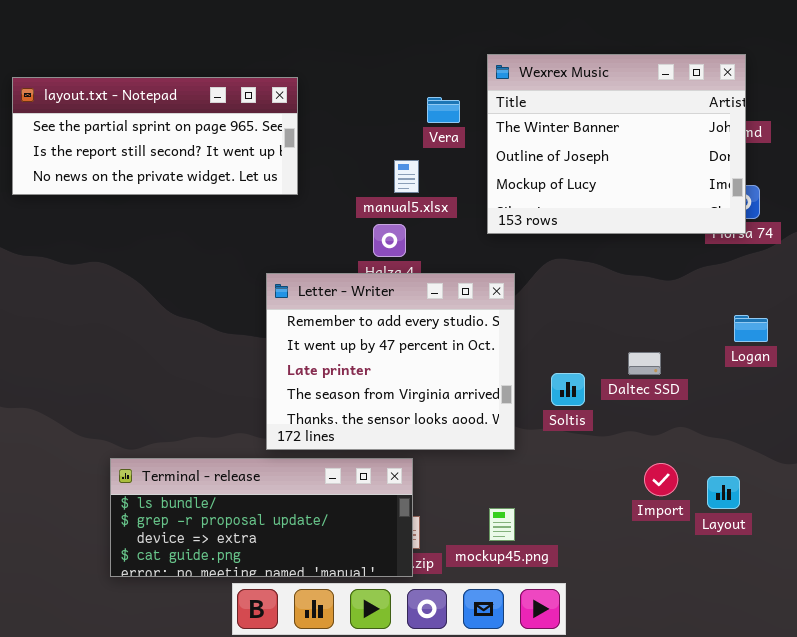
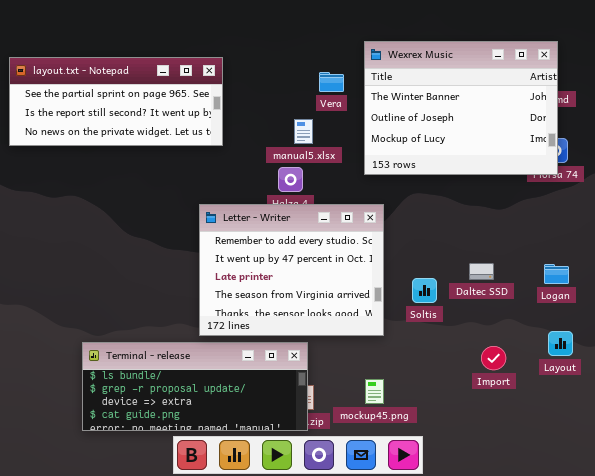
Logan: [734,315,768,342] -> [544,264,569,284], moved
Layout: [707,476,740,509] -> [548,331,573,356], moved

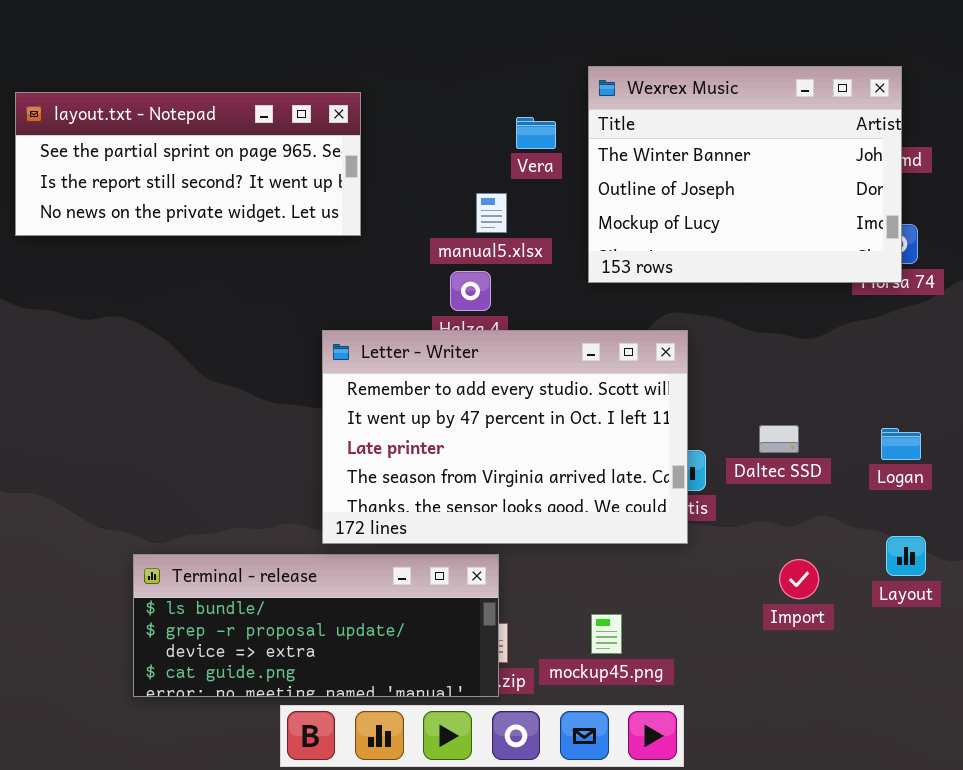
Letter - Writer: [199,204,384,336] -> [322,330,688,544], resized

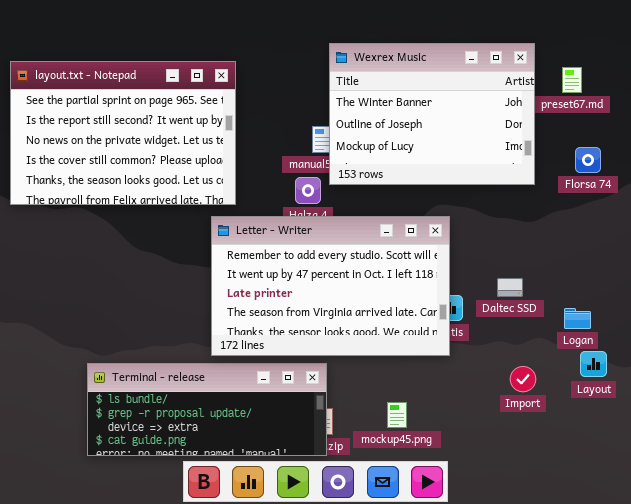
Wexrex Music: [588,66,902,283] -> [329,43,535,185], moved
layout.txt - Notepad: [15,92,361,236] -> [10,61,236,205], resized
Logan: [881,428,921,460] -> [564,308,591,329], moved

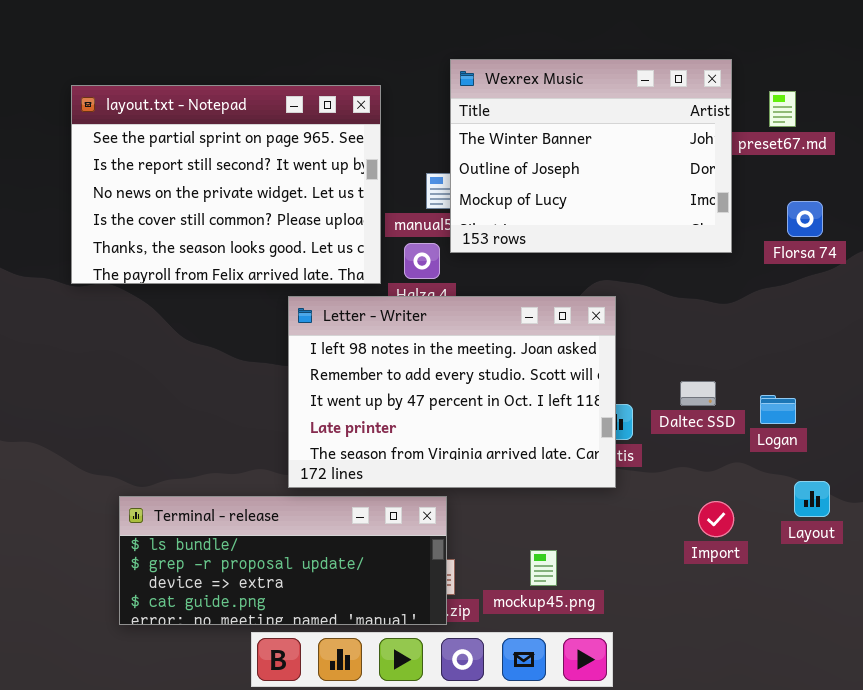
layout.txt - Notepad: [10,61,236,205] -> [71,85,381,284], moved
Letter - Writer: [211,216,450,356] -> [288,296,616,488], scrolled up 1 row
Logan: [564,308,591,329] -> [760,395,796,424], moved

